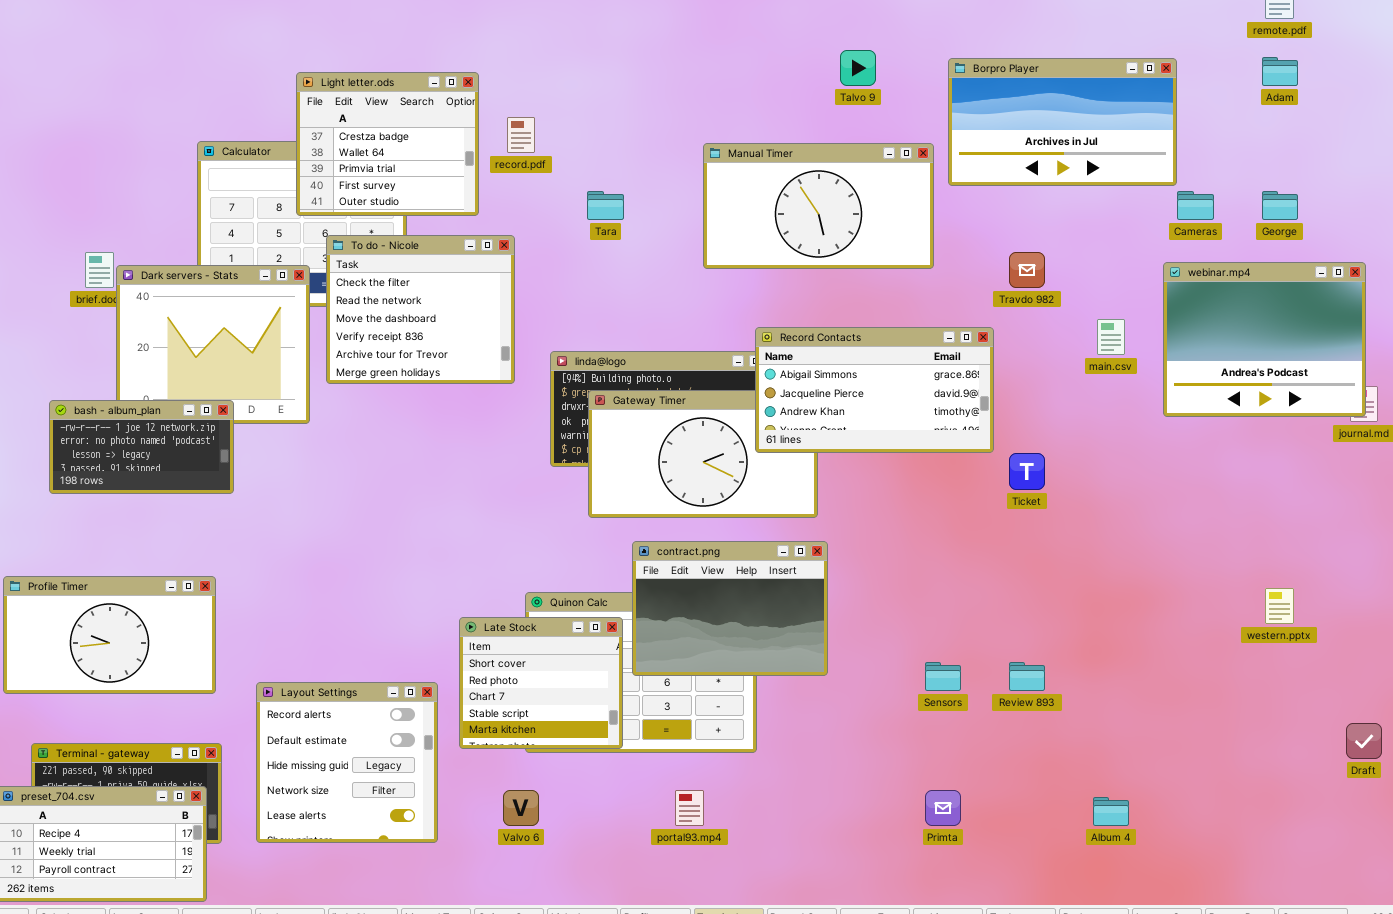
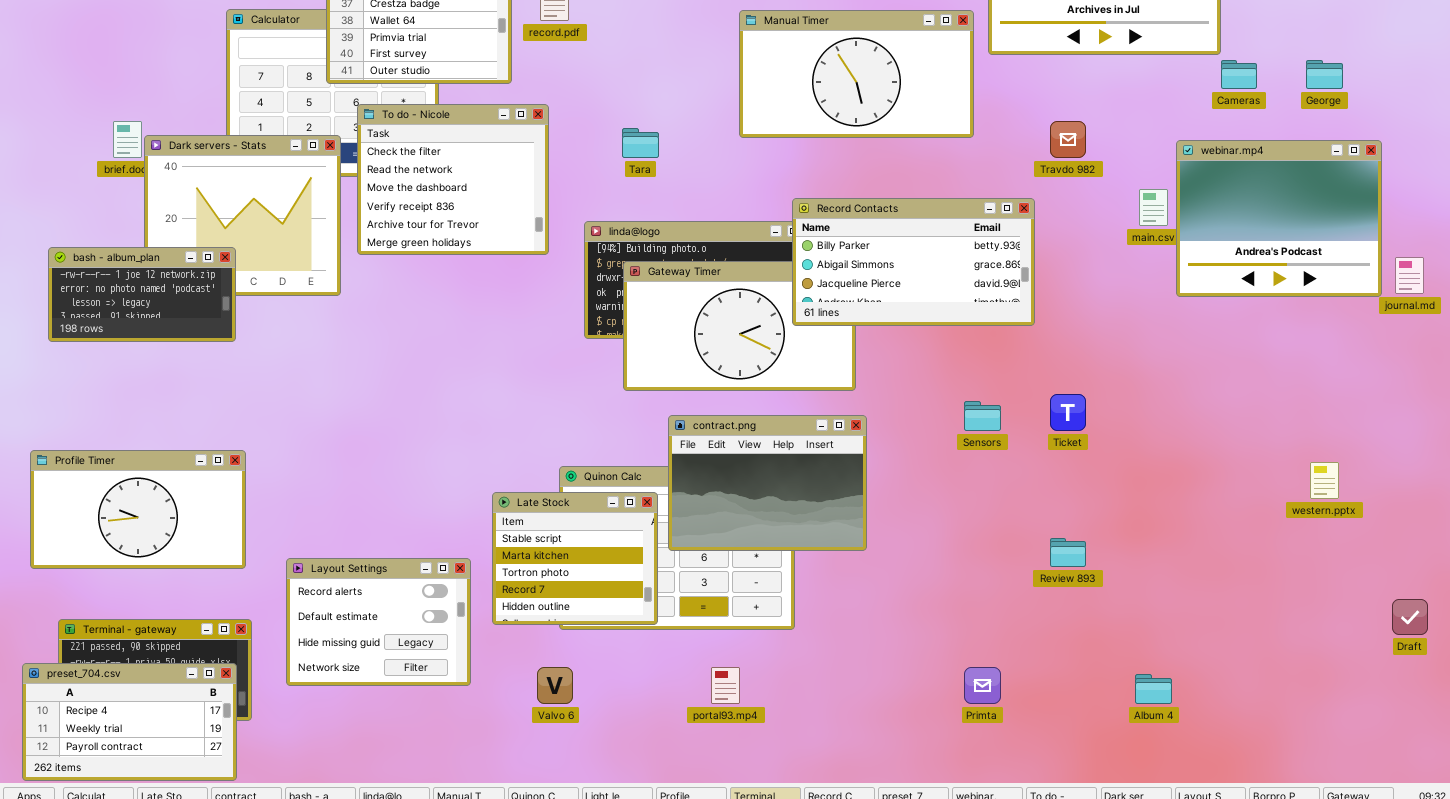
Tara: [587,191,624,220] -> [622,128,659,158], moved
webinar.mp4: [1163,262,1366,417] -> [1176,140,1382,297], moved
Record Contacts: [755,327,994,453] -> [792,198,1035,326], scrolled up 1 row
bash - album_plan: [49,400,234,494] -> [48,247,236,342], moved
Ticket: [1009,453,1045,490] -> [1050,394,1086,431], moved
Late Stock: [459,617,623,749] -> [492,492,658,625], scrolled down 3 rows
Sensors: [925,662,961,691] -> [964,401,1001,431], moved
Layout Settings: [256,682,438,843] -> [286,558,471,686], resized

